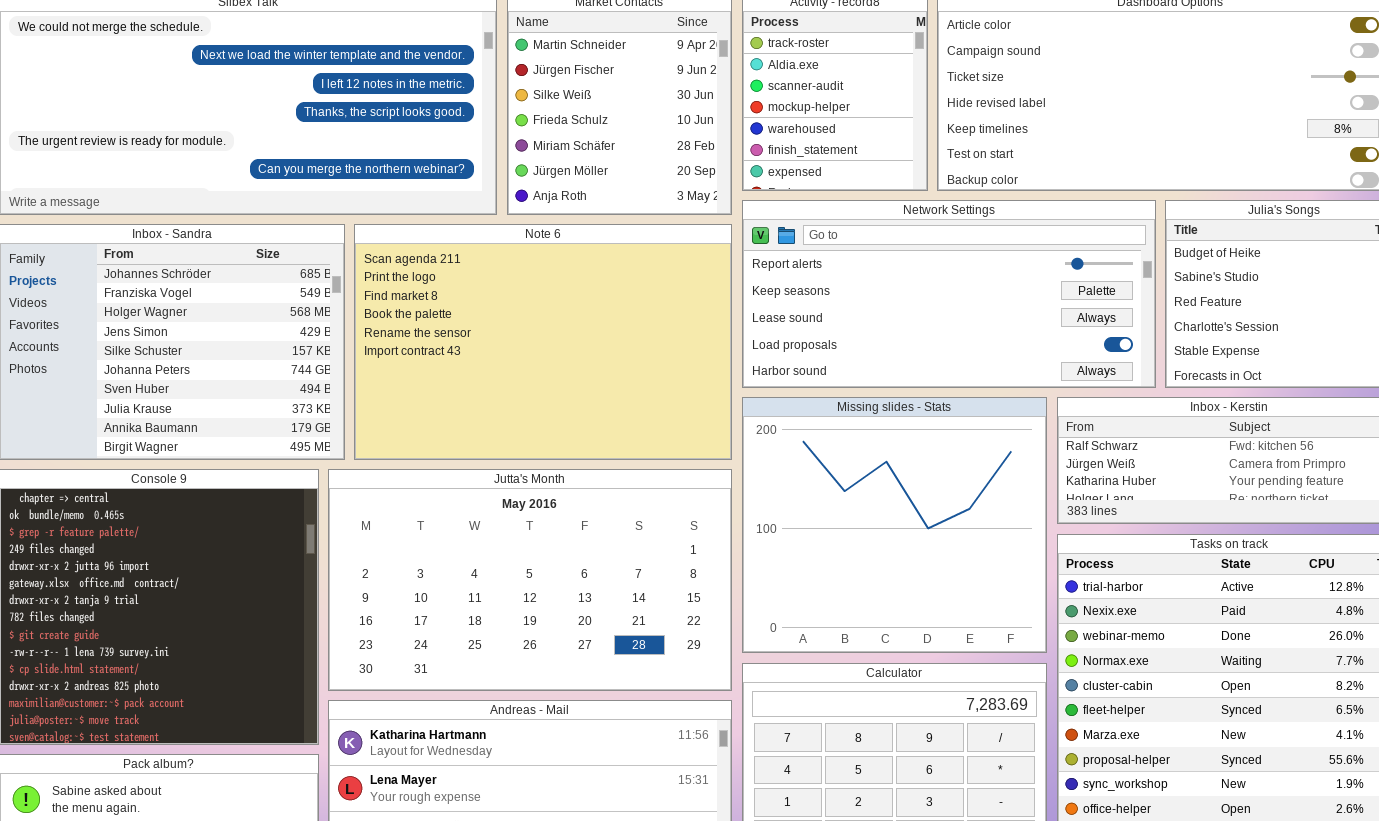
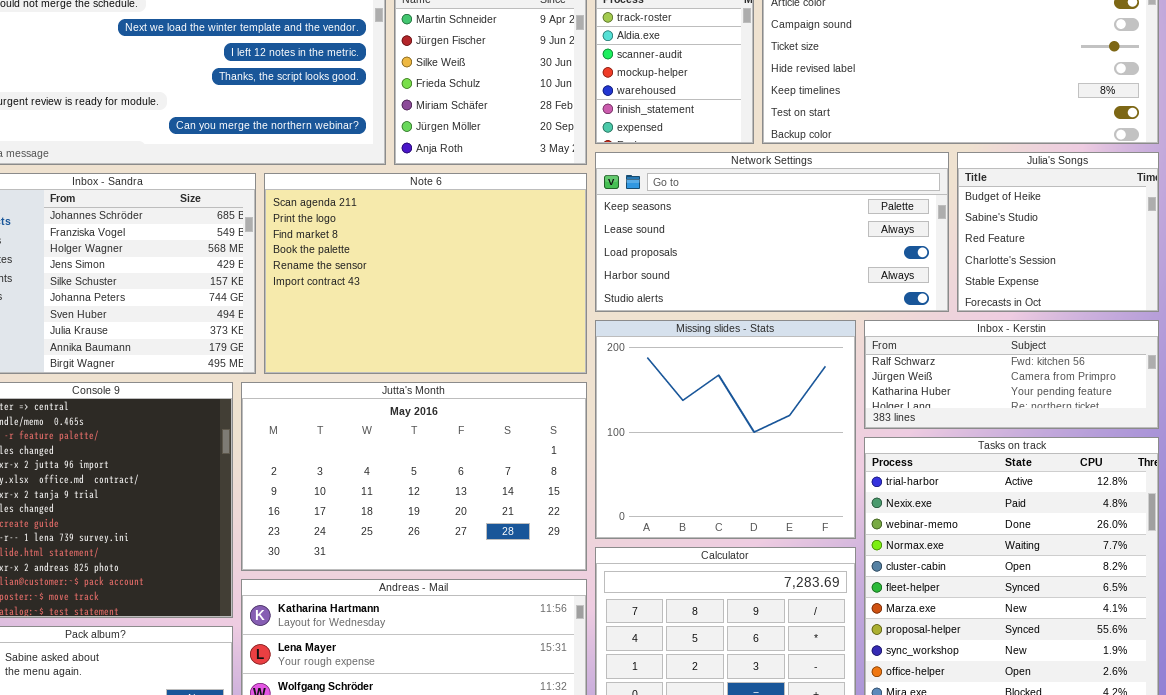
Network Settings: [742,200,1156,388] -> [595,152,949,312], scrolled down 1 row

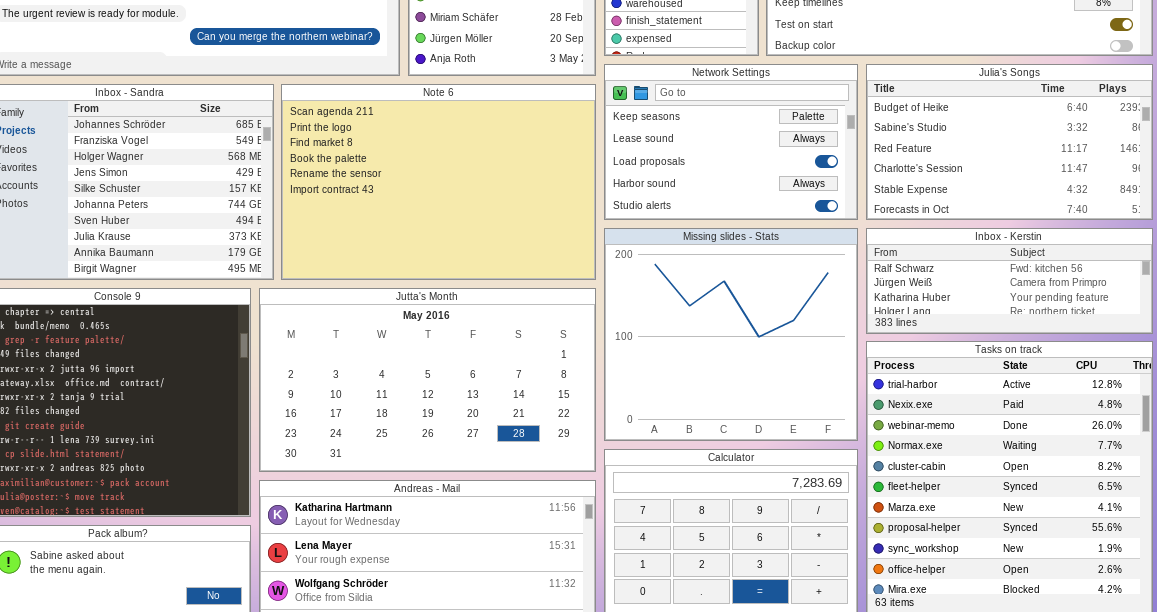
Network Settings: [595,152,949,312] -> [604,64,858,220], resized
Julia's Songs: [957,152,1159,312] -> [866,64,1153,220], resized

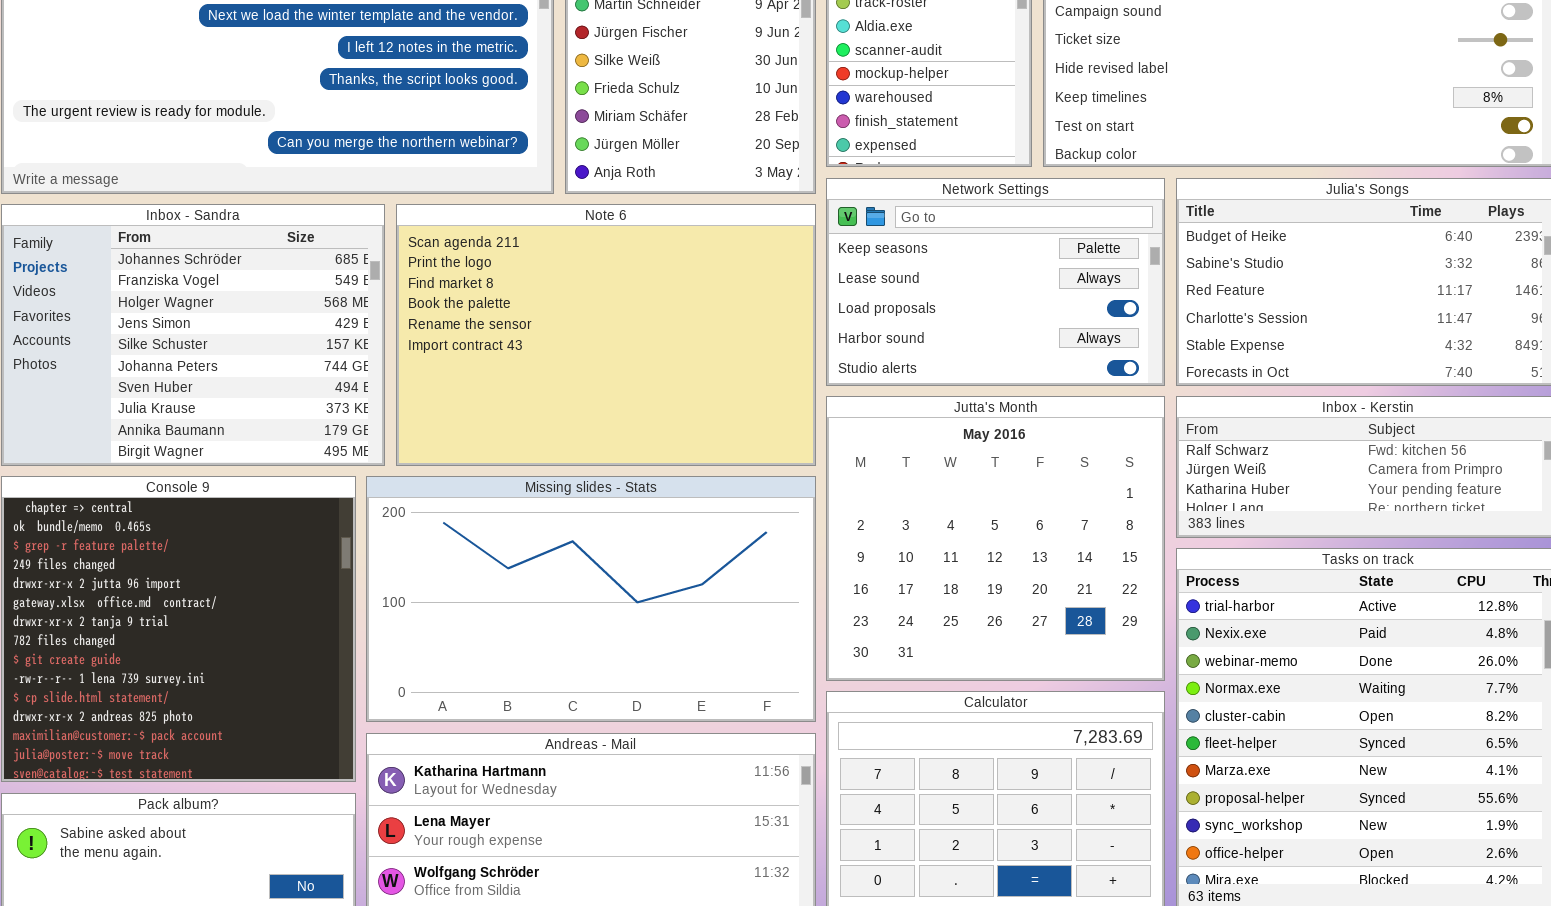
Missing slides - Stats: [604,228,858,441] -> [366,476,816,722], moved, resized
Jutta's Month: [259,288,596,472] -> [826,396,1165,681], moved, resized

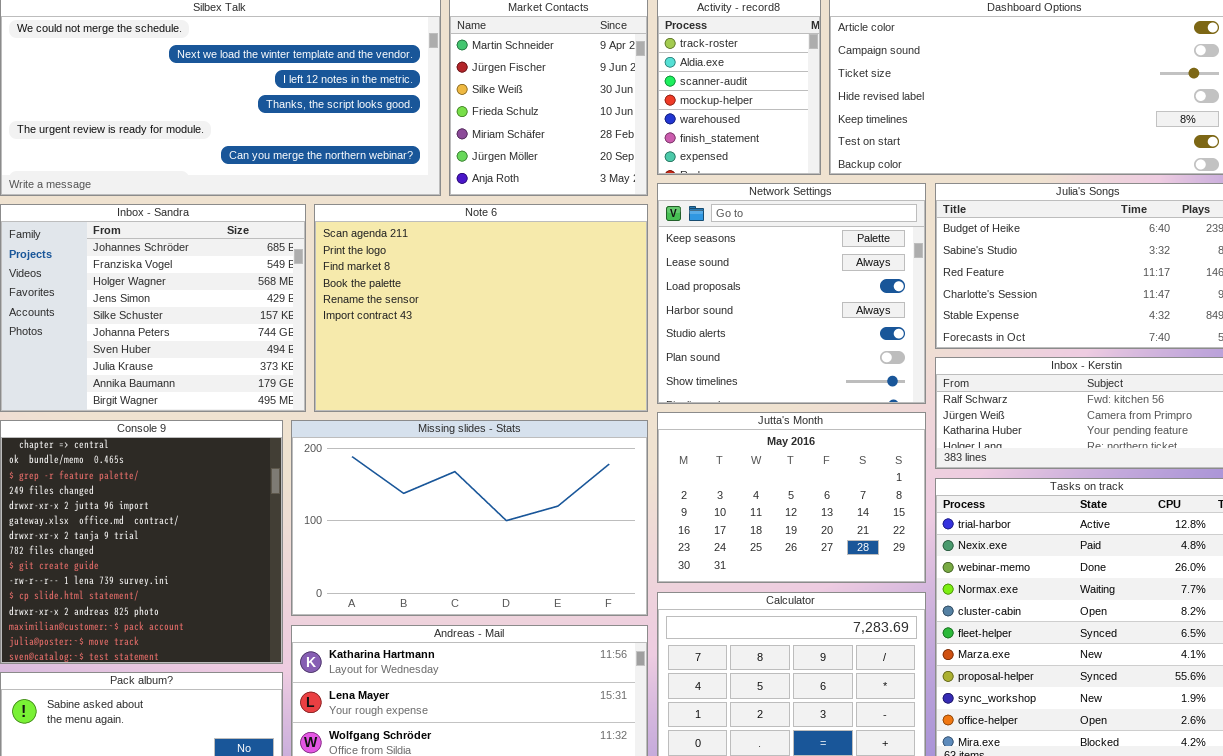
Network Settings: [826,178,1165,386] -> [657,183,926,404], resized
Jutta's Month: [826,396,1165,681] -> [657,412,926,583], resized

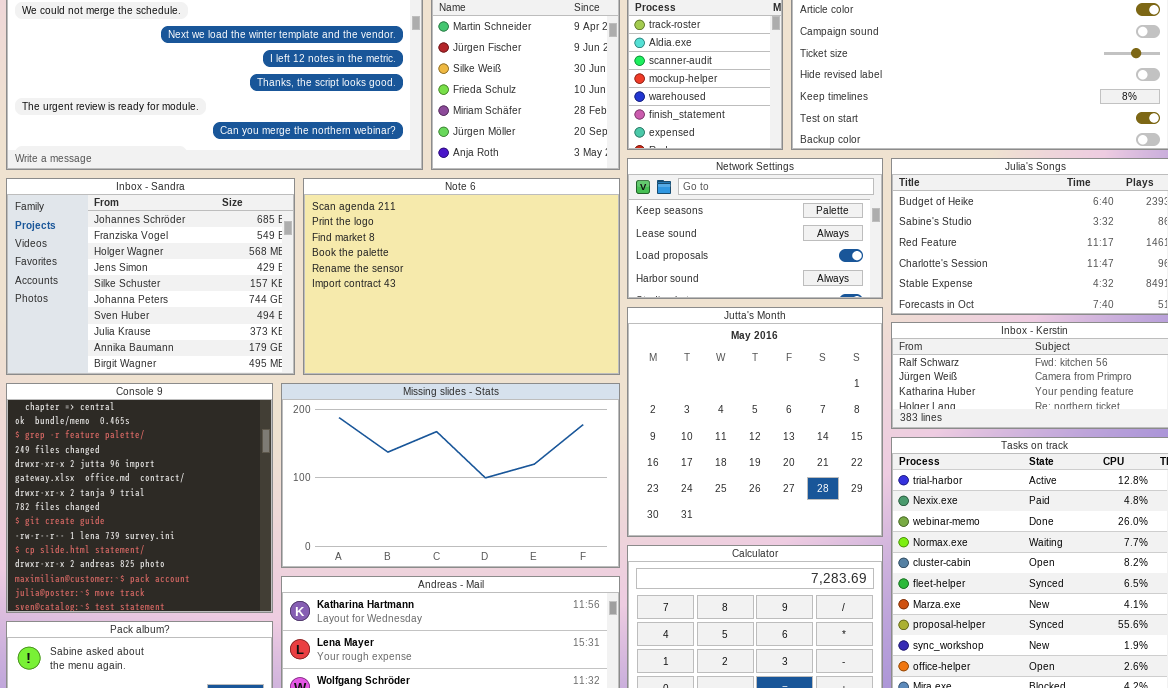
Network Settings: [657,183,926,404] -> [627,158,883,299], resized
Jutta's Month: [657,412,926,583] -> [627,307,883,537], resized

